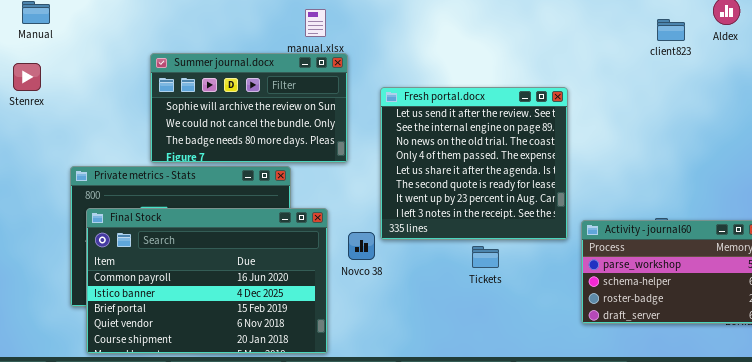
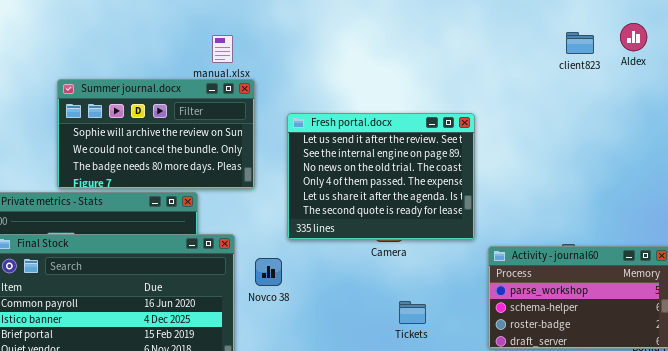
client823: [657,19,685,41] -> [566,32,594,54], moved
Fresh portal.docx: [380,87,568,240] -> [287,113,475,240], resized
Tickets: [472,246,499,268] -> [399,301,426,324], moved

